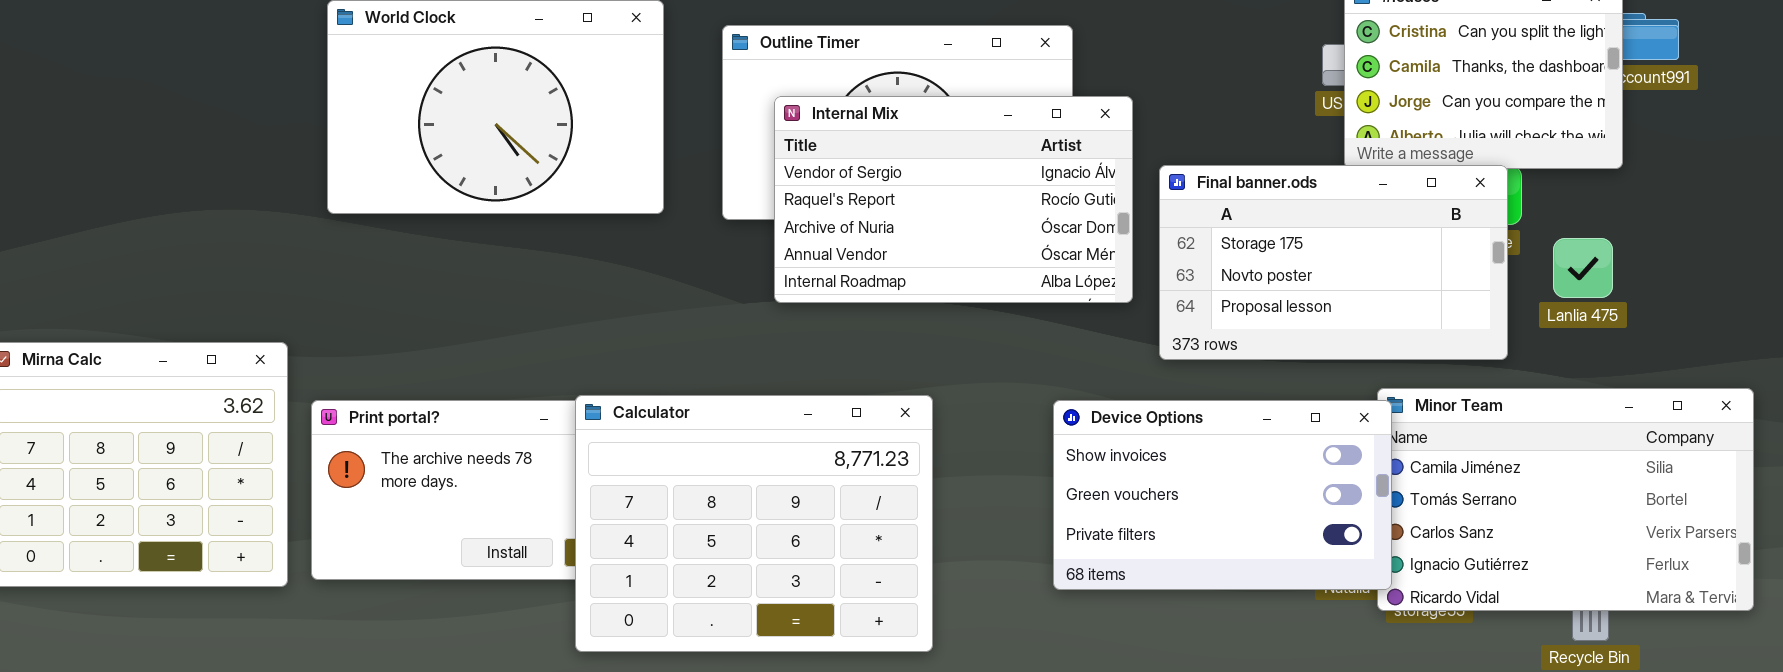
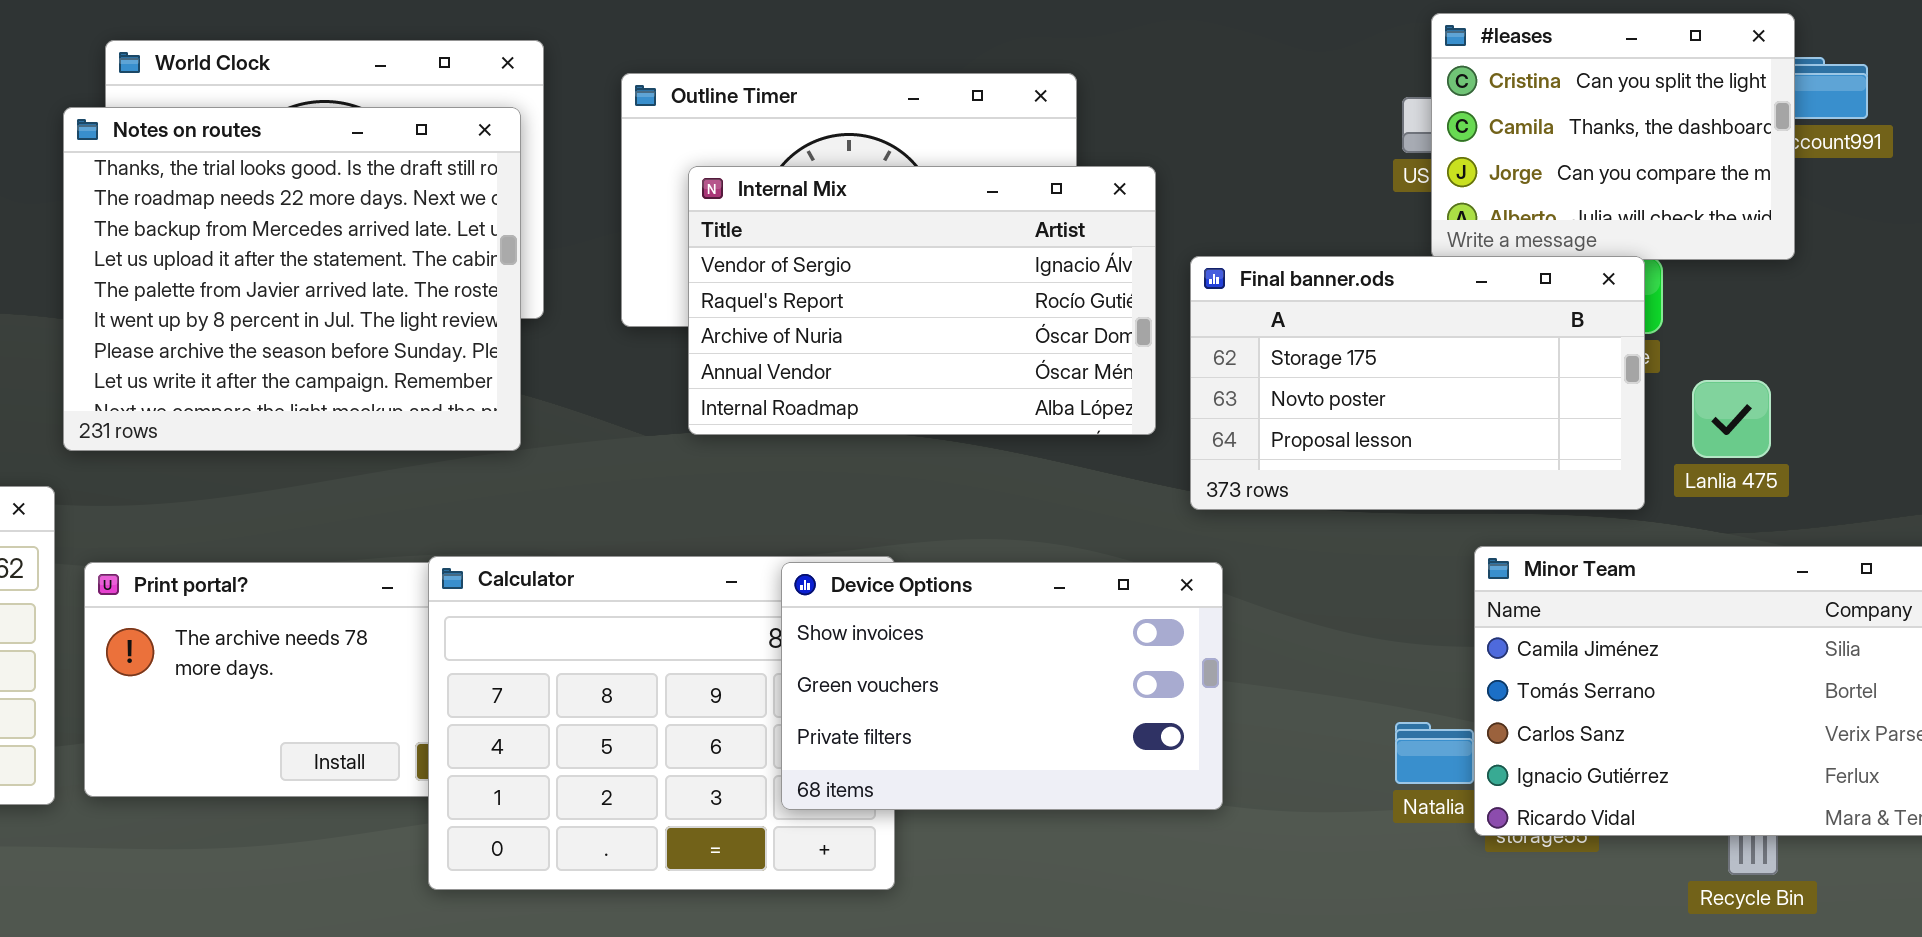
Notes on routes: none -> [63,107,521,451], opened
Lanlia 475: [1553,238,1613,298] -> [1692,380,1771,458], moved
Device Options: [1053,400,1392,590] -> [781,562,1223,810], moved

